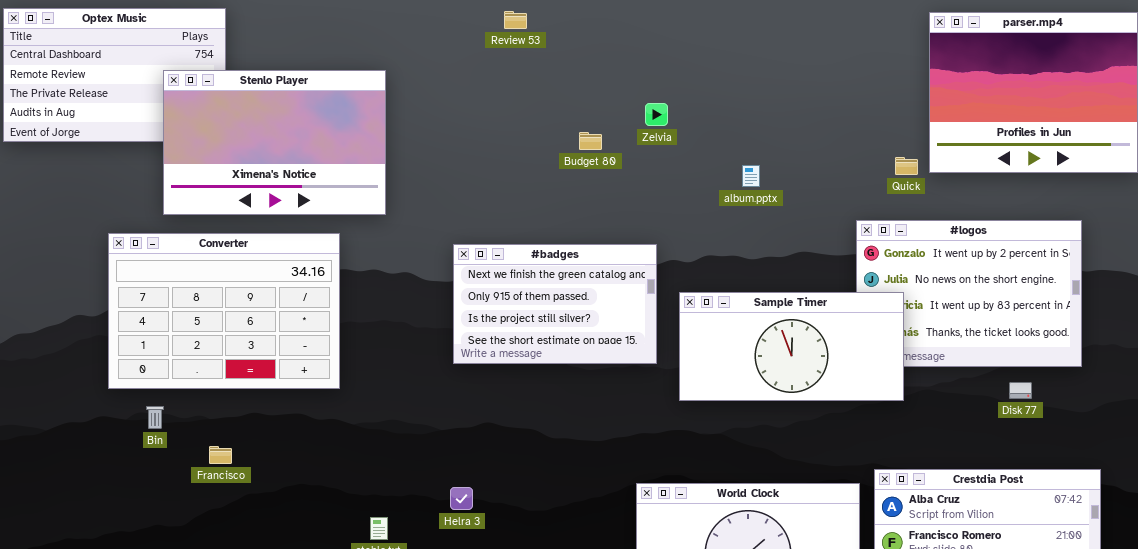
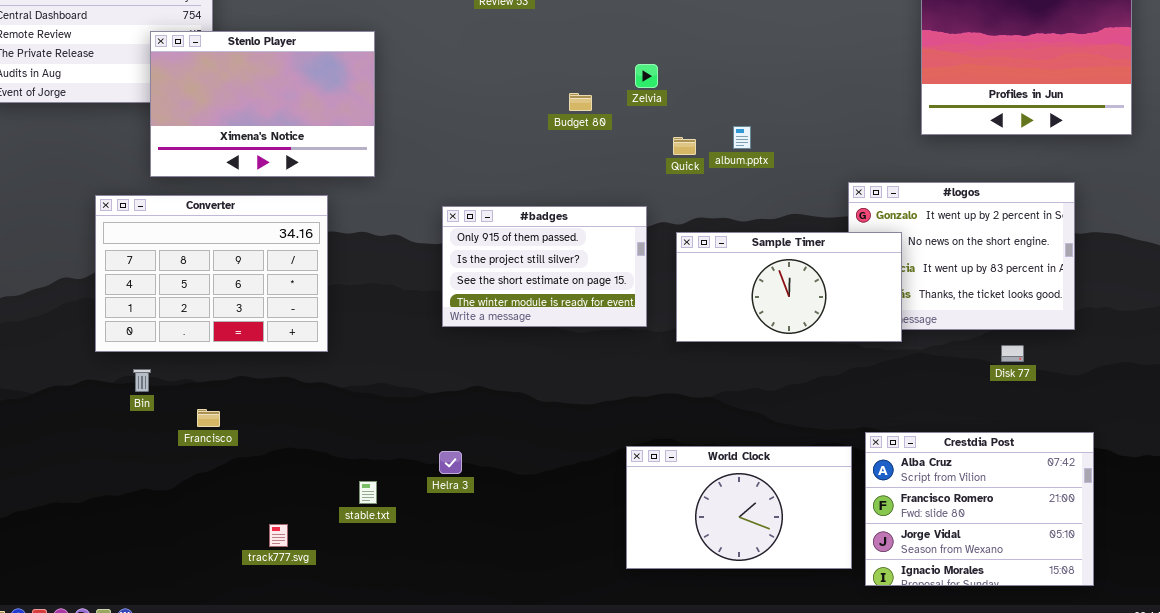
Quick: [895,157,918,175] -> [673,137,696,155], moved
#badges: [453,244,657,364] -> [442,206,647,327], scrolled down 1 row
Sample Timer: [679,292,904,401] -> [676,232,902,342], moved

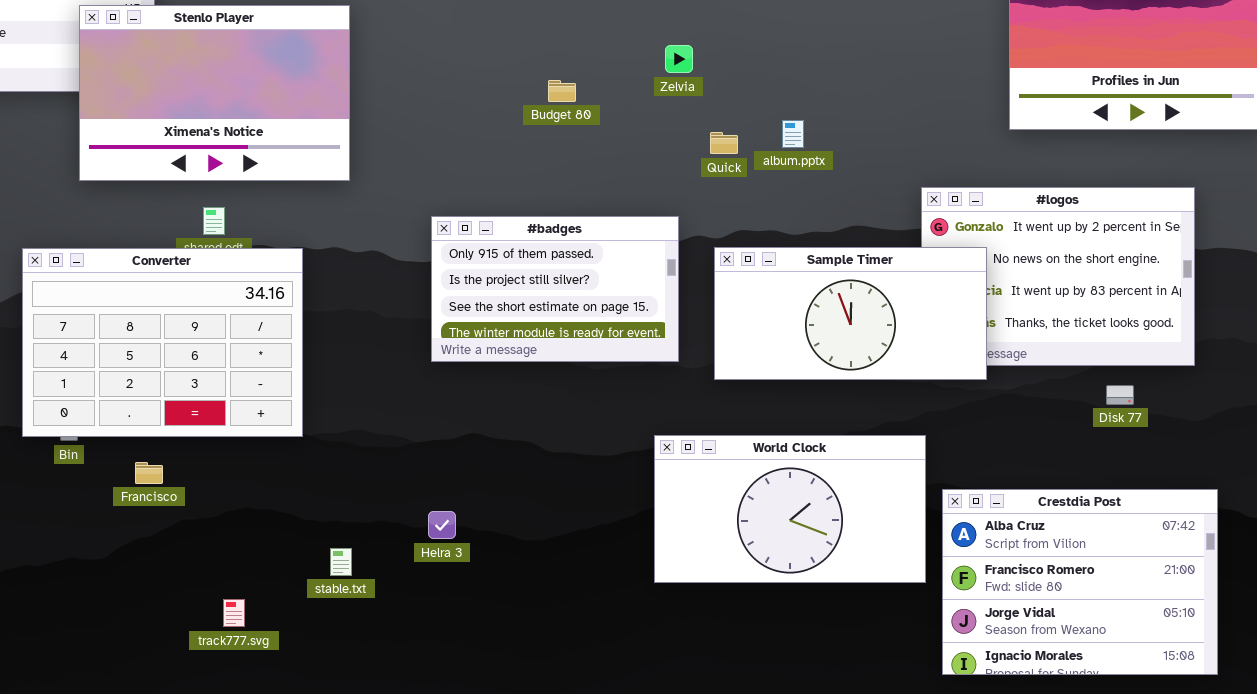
Budget 80: [569,93,592,111] -> [548,80,576,102], moved
Converter: [95,195,328,352] -> [22,248,303,437], moved
World Clock: [626,446,852,569] -> [654,435,926,583], moved

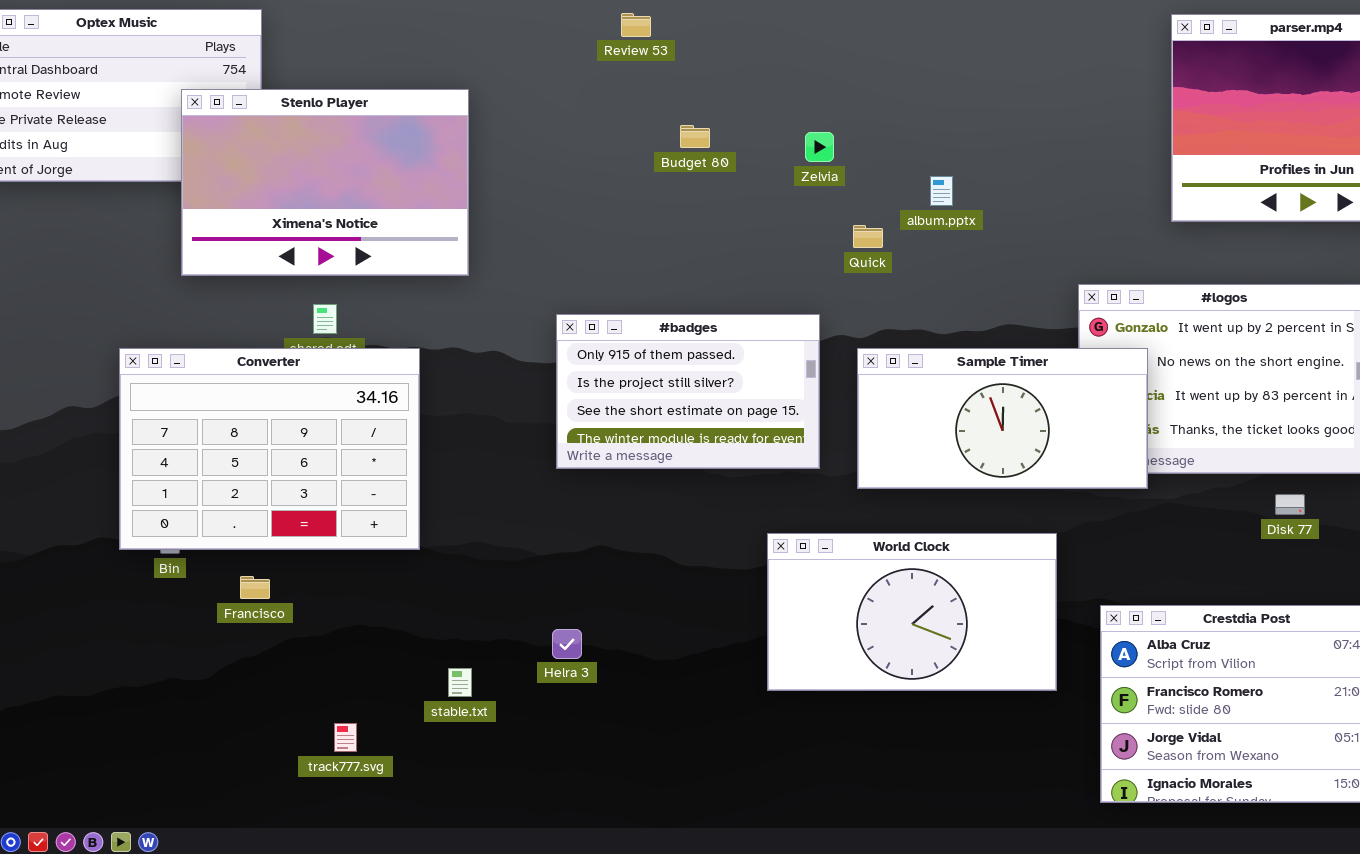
Budget 80: [548,80,576,102] -> [680,125,710,148], moved
album.pptx: [782,120,804,148] -> [930,176,953,206], moved
World Clock: [654,435,926,583] -> [767,533,1057,691], moved

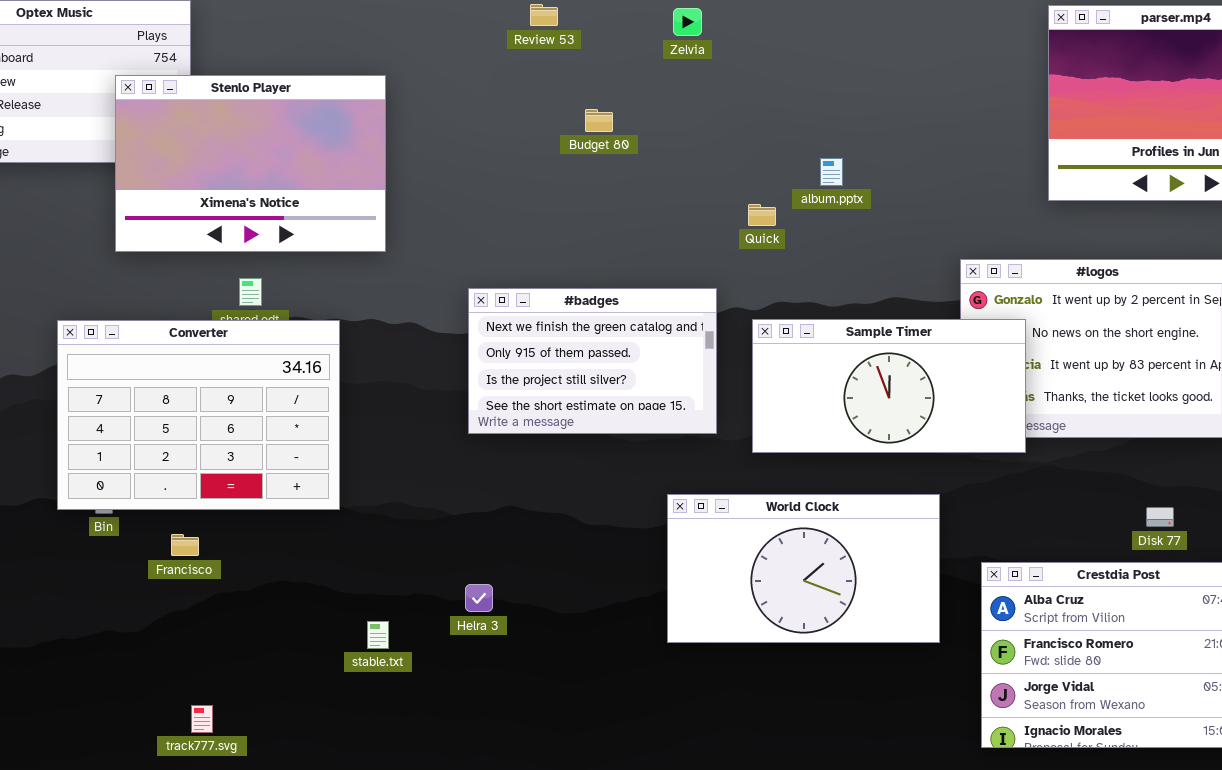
Zelvia: [805,132,834,162] -> [673,8,702,36], moved
#badges: [556,314,820,469] -> [468,288,717,434], scrolled up 1 row
Disk 77: [1275,494,1305,515] -> [1146,507,1174,527], moved
track777.svg: [334,723,357,752] -> [191,705,213,733], moved

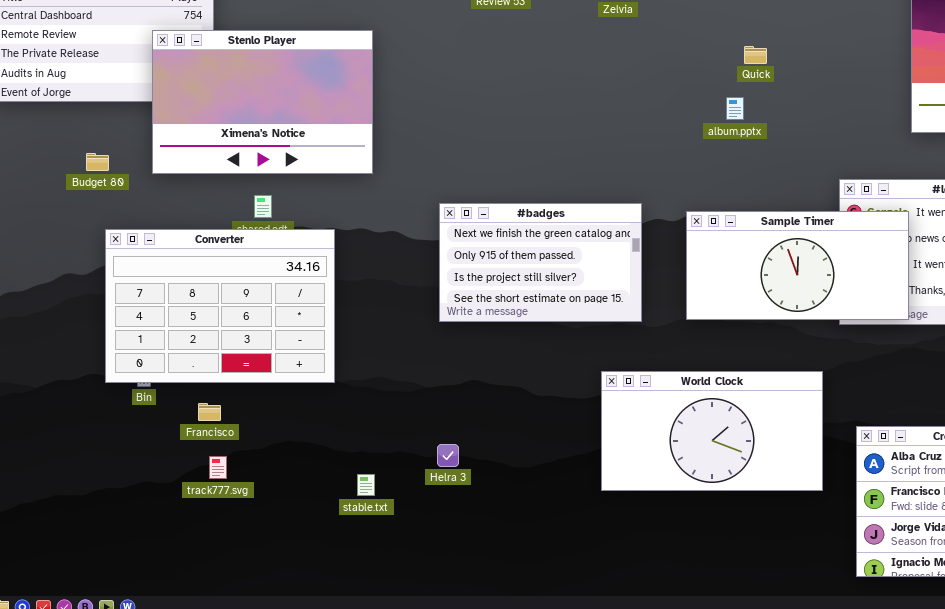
Budget 80: [585,109,613,132] -> [86,153,109,171], moved
Quick: [748,204,776,226] -> [744,46,767,64], moved
Sample Timer: [752,319,1026,453] -> [686,211,909,320], moved
track777.svg: [191,705,213,733] -> [209,456,227,479], moved

